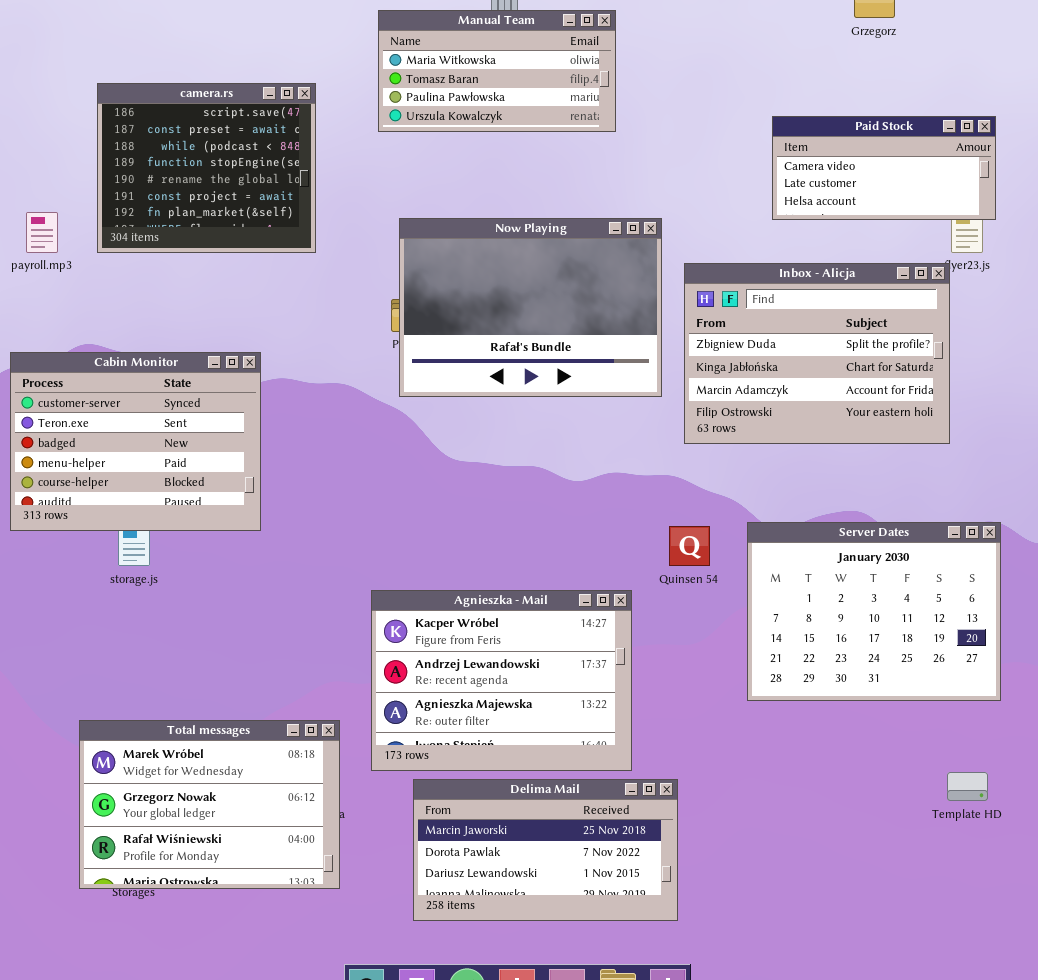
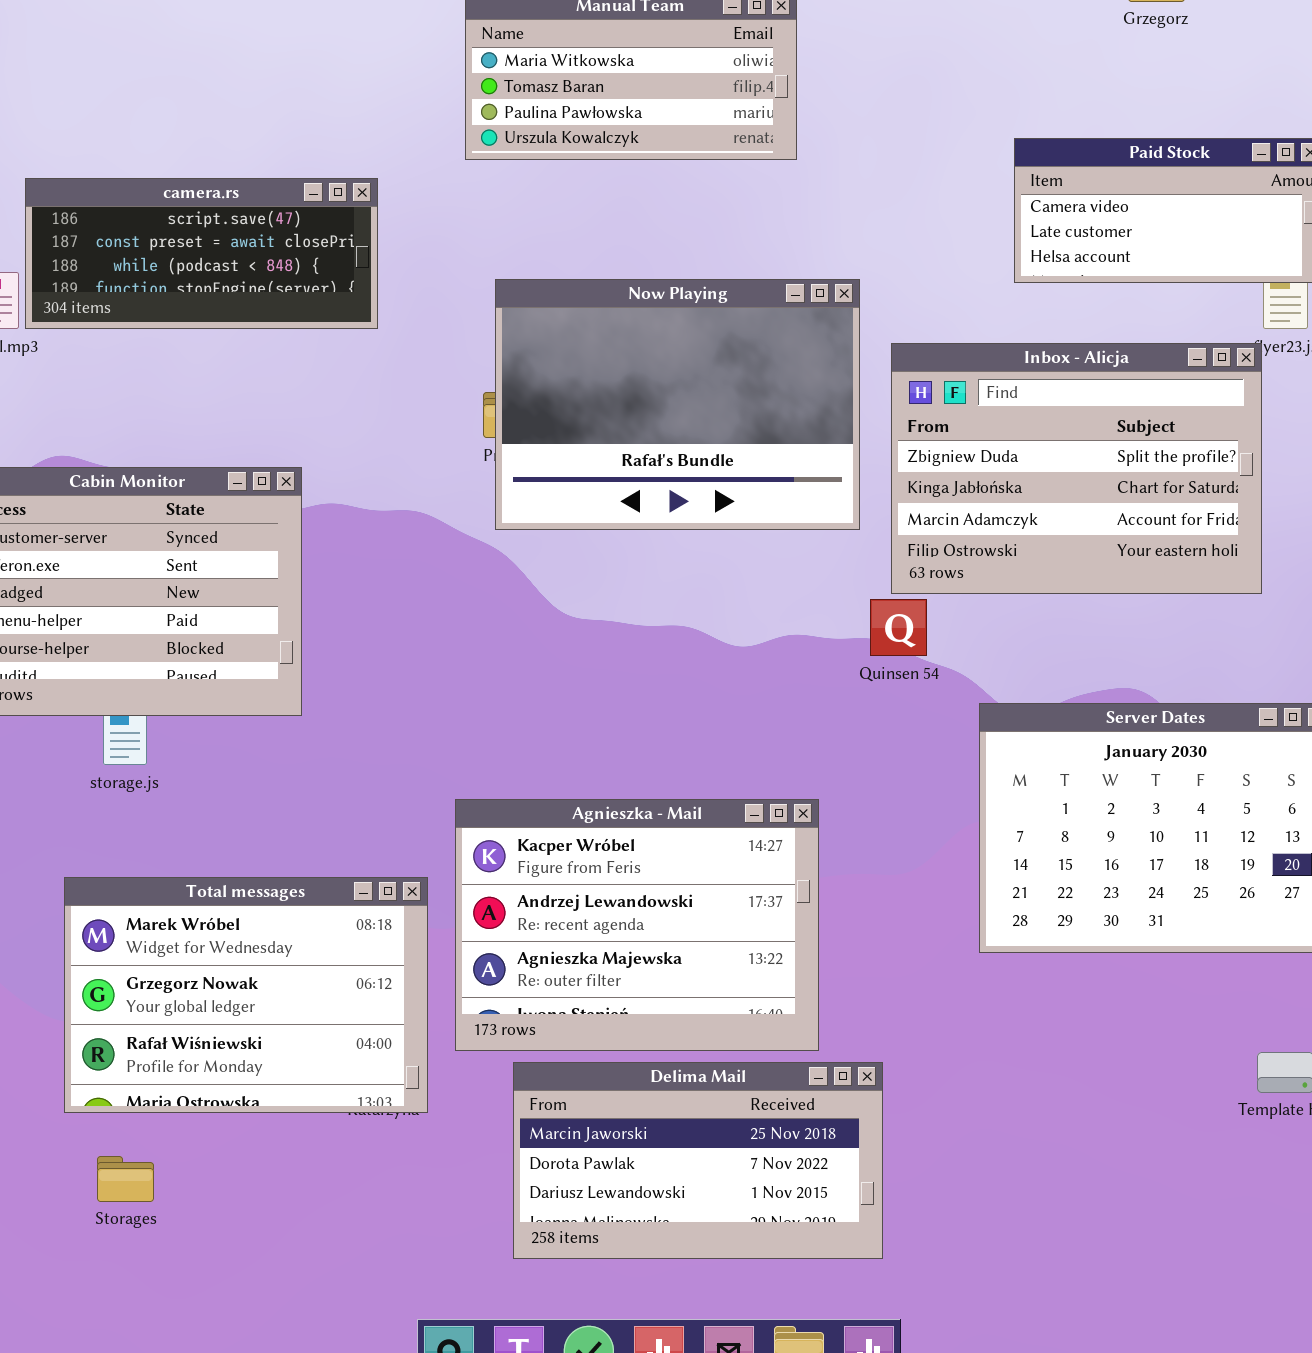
camera.rs: [97,83,316,253] -> [25,178,378,329], resized
Quinsen 54: [669,526,710,566] -> [870,599,927,656], moved
Total messages: [79,720,340,889] -> [64,877,428,1113], moved

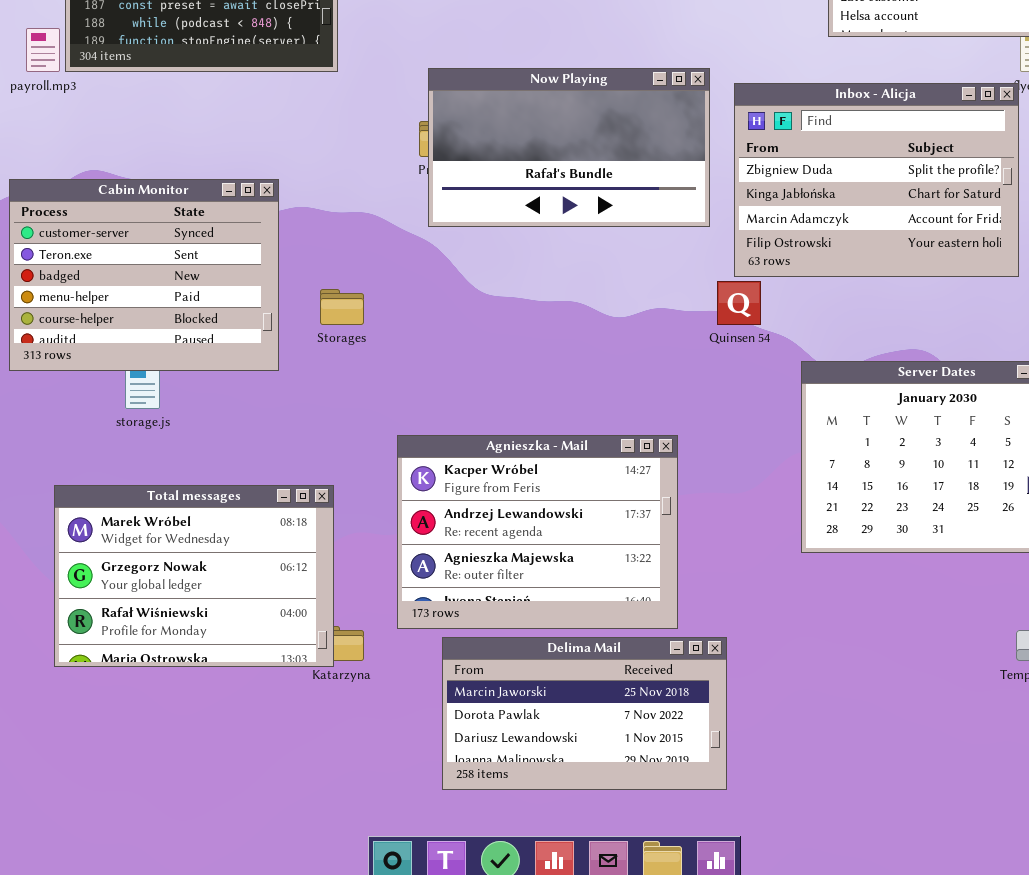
Now Playing: [495,279,860,530] -> [428,68,710,227], resized
Total messages: [64,877,428,1113] -> [54,485,334,667], moved
Storages: [97,1156,154,1202] -> [320,289,364,325], moved

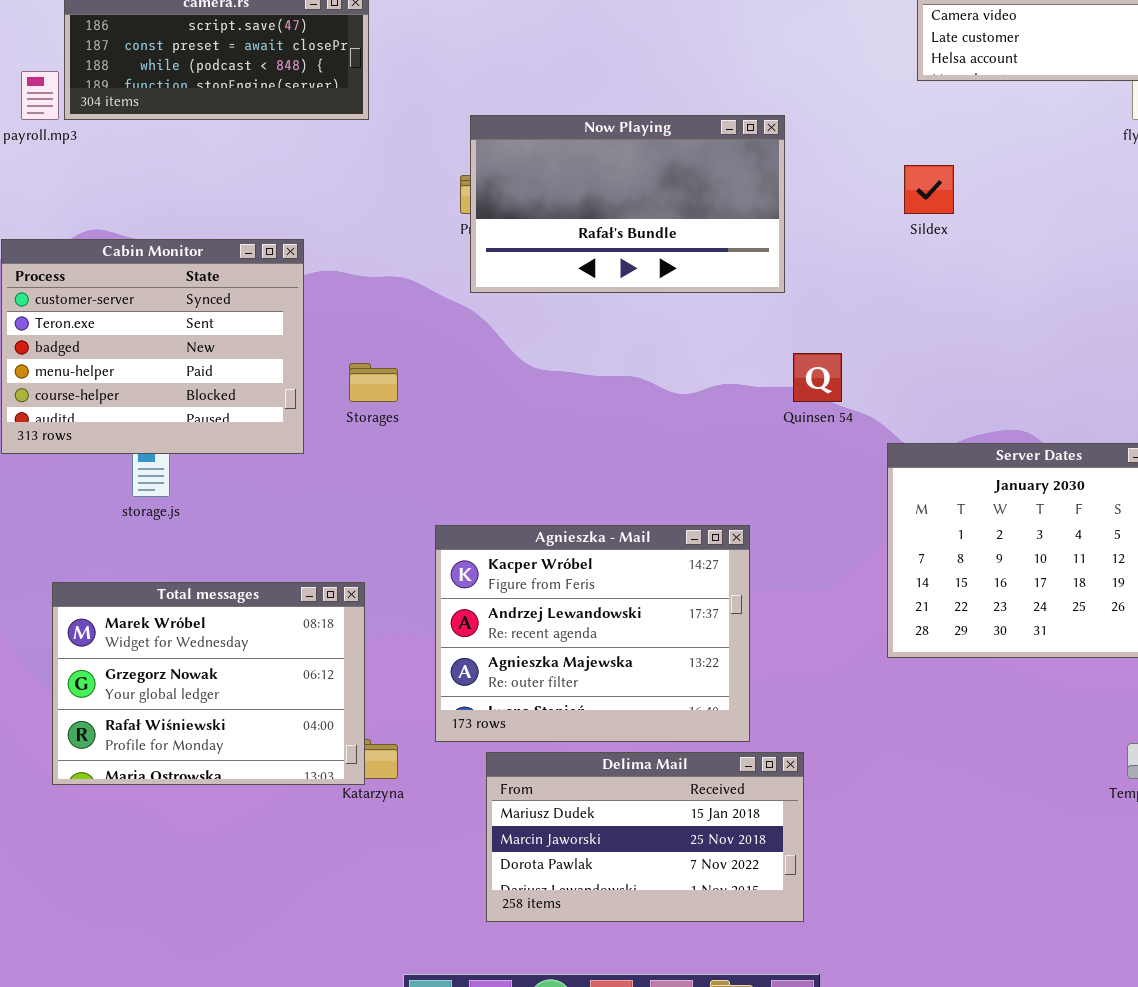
Inbox - Alicja: [734,83,1019,277] -> none, closed
Delima Mail: [442,637,727,790] -> [486,752,804,922], scrolled up 1 row

